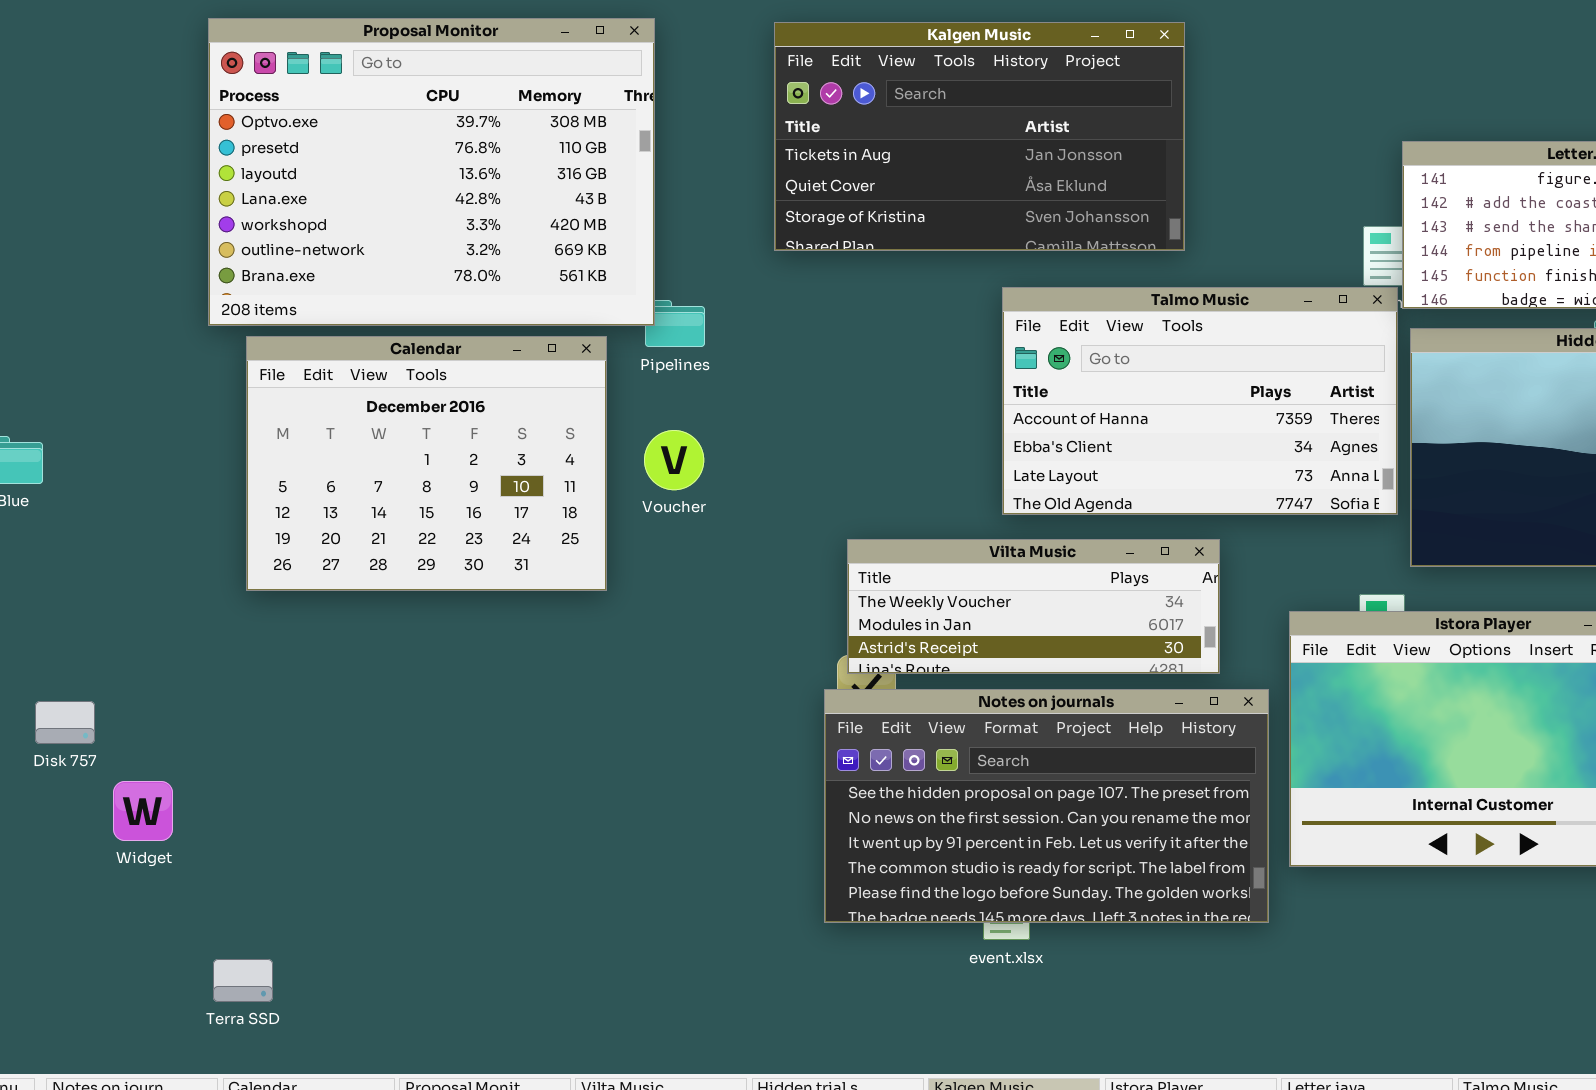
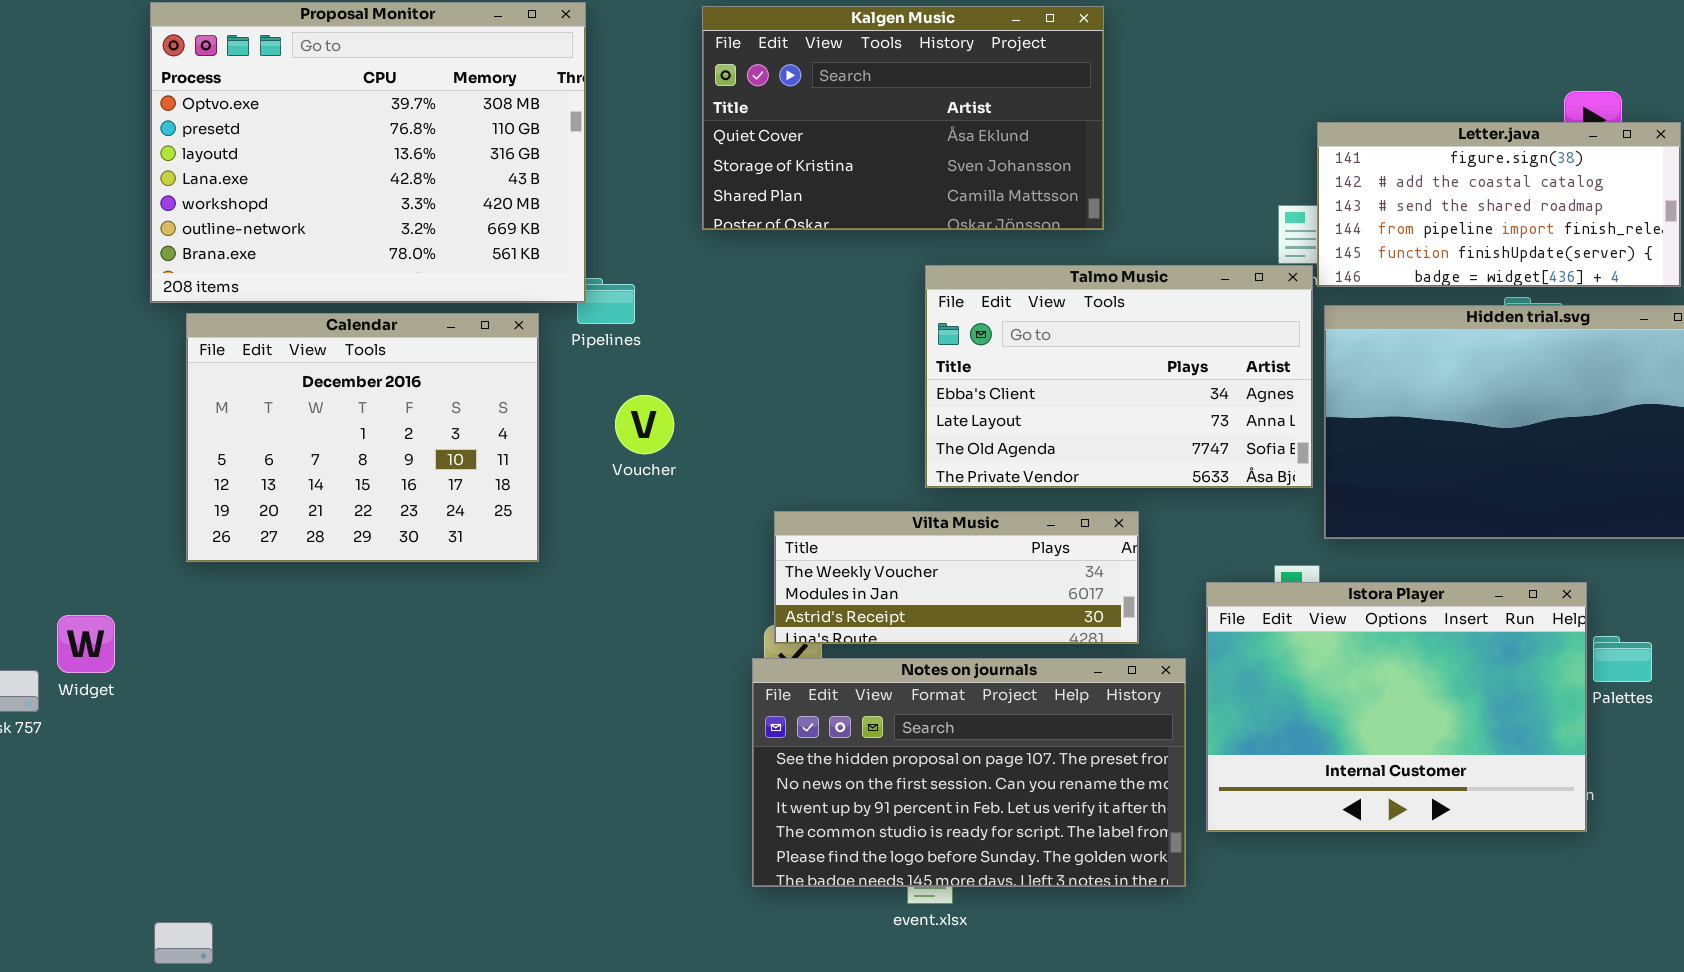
Kalgen Music: [774,22,1185,251] -> [702,6,1104,230], scrolled down 1 row
Talmo Music: [1002,287,1398,515] -> [925,265,1313,488], scrolled down 1 row
Voucher: [644,430,704,490] -> [615,395,674,454], moved
Widget: [113,781,173,841] -> [57,615,115,673], moved

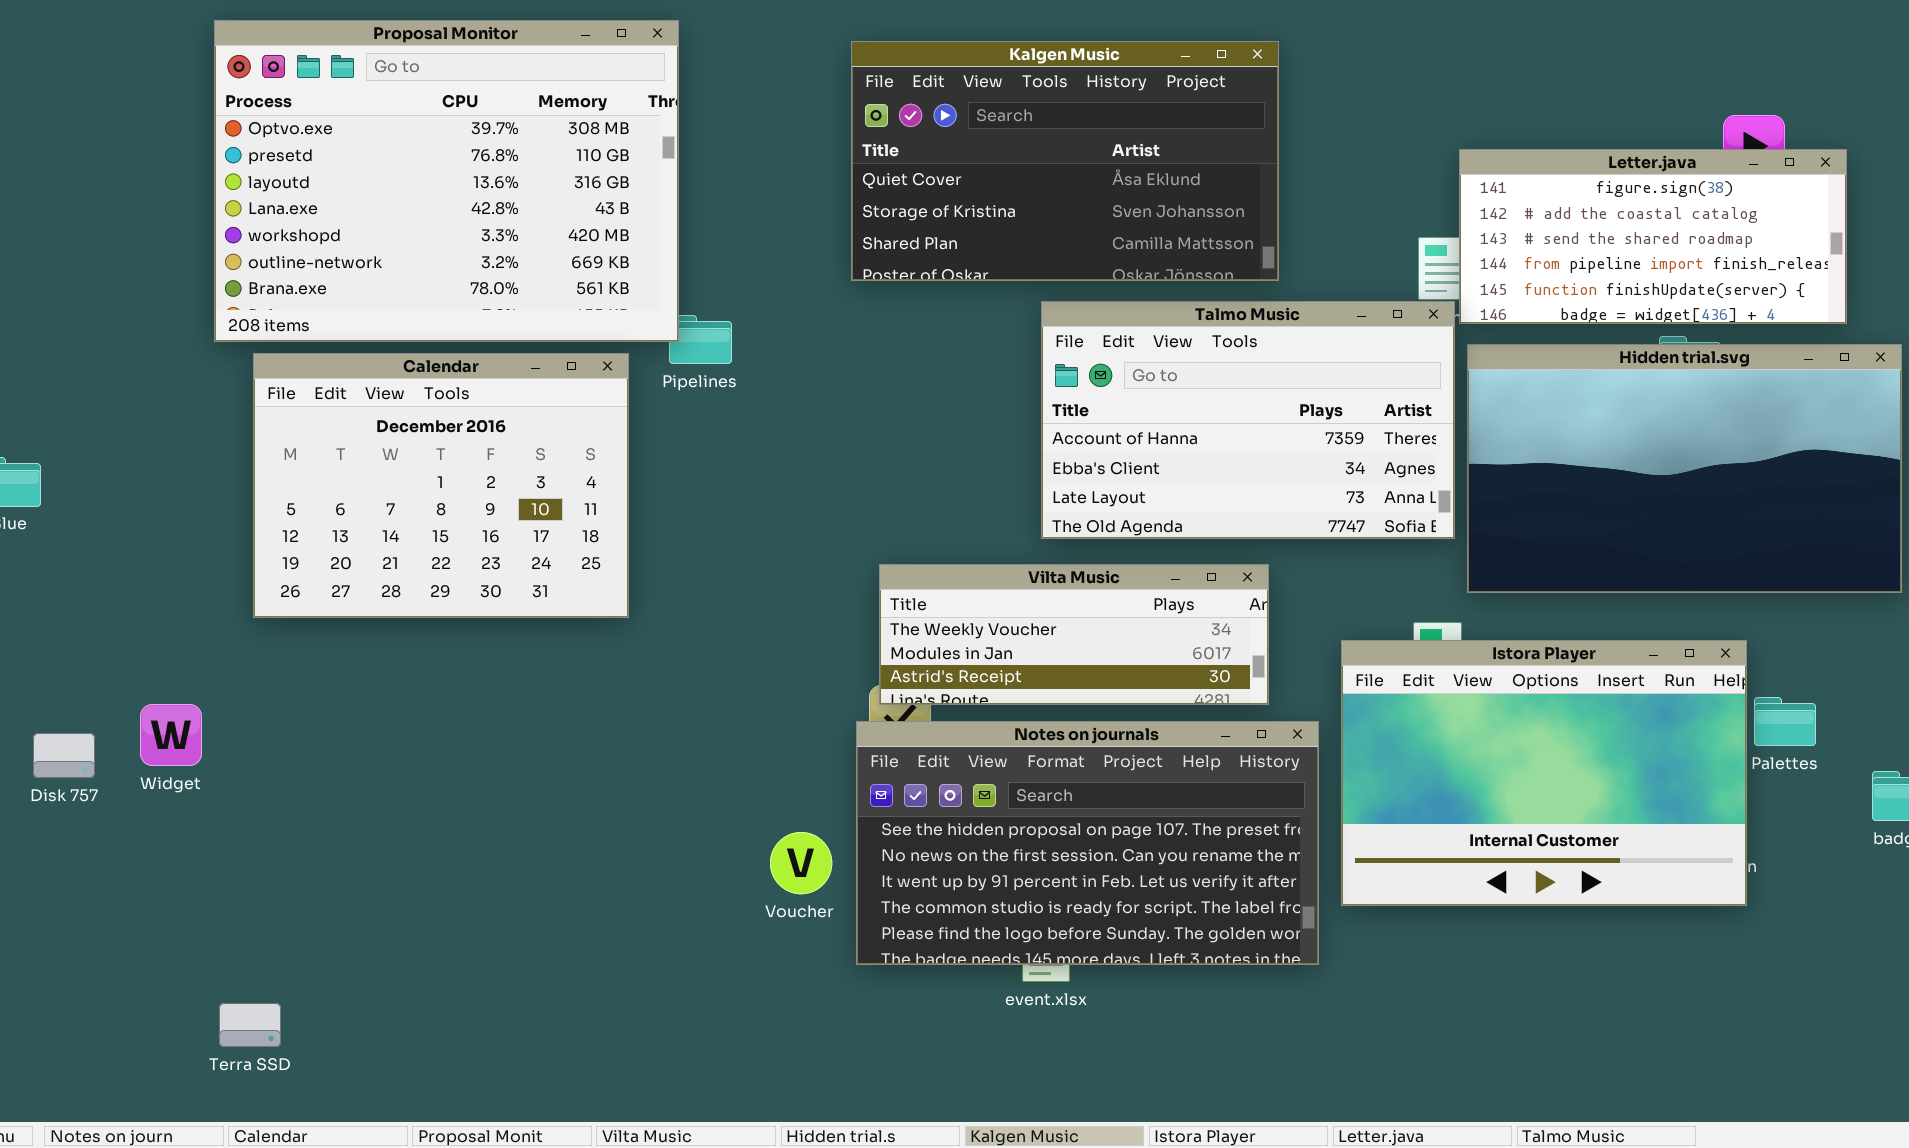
Kalgen Music: [702,6,1104,230] -> [851,41,1279,281], moved
Talmo Music: [925,265,1313,488] -> [1041,301,1455,539], scrolled up 1 row
Voucher: [615,395,674,454] -> [770,832,832,894], moved
Widget: [57,615,115,673] -> [140,704,202,766], moved

